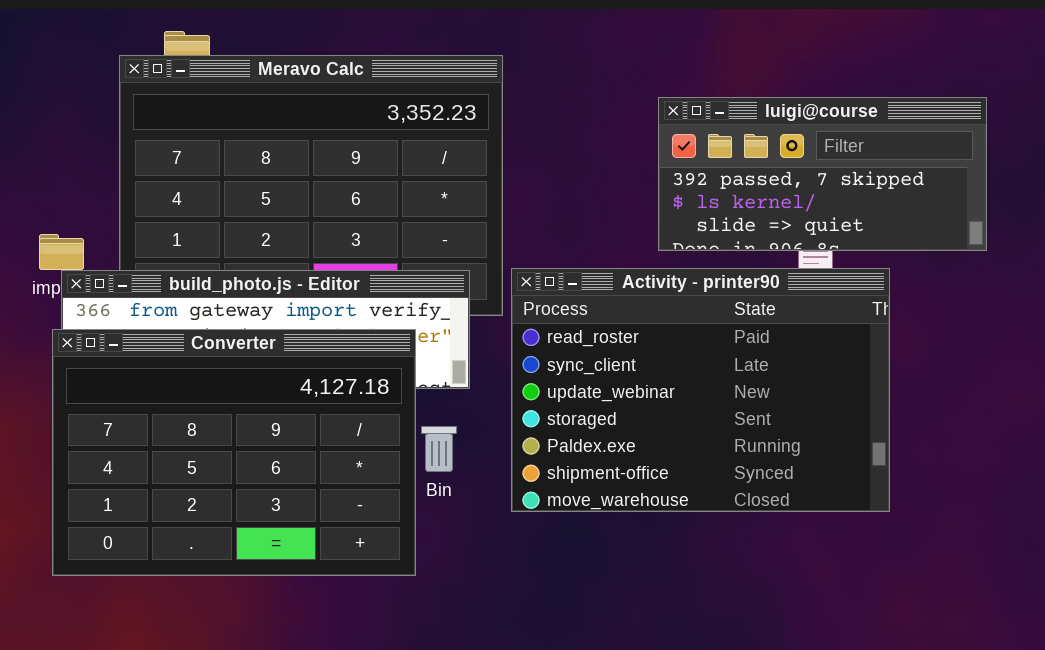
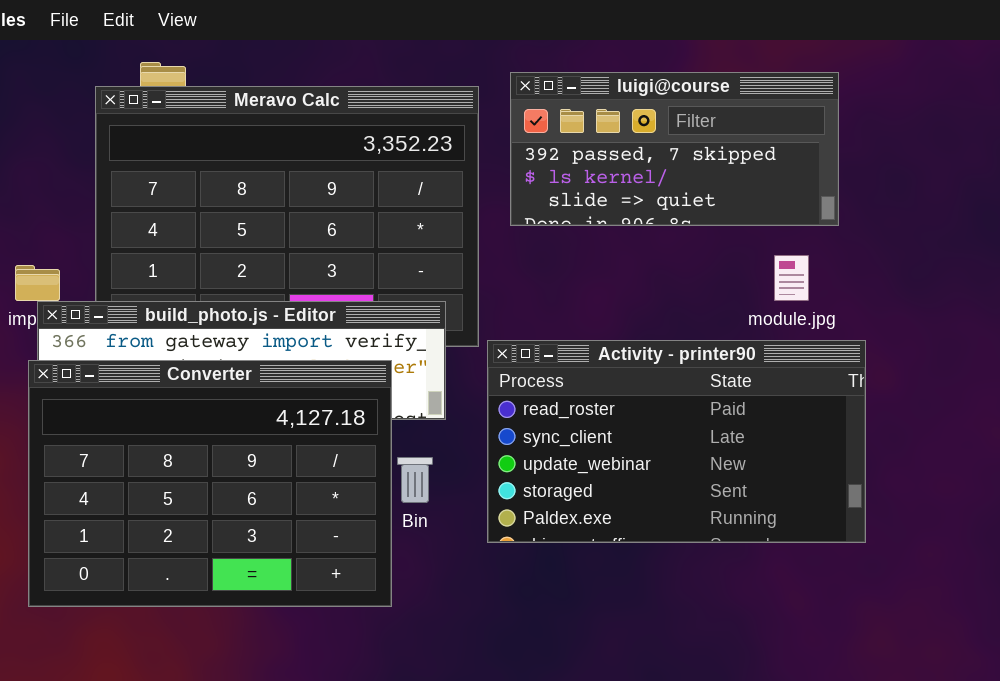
luigi@course: [658,97,987,251] -> [510,72,839,226], moved
Activity - printer90: [511,268,890,512] -> [487,340,866,543], resized

